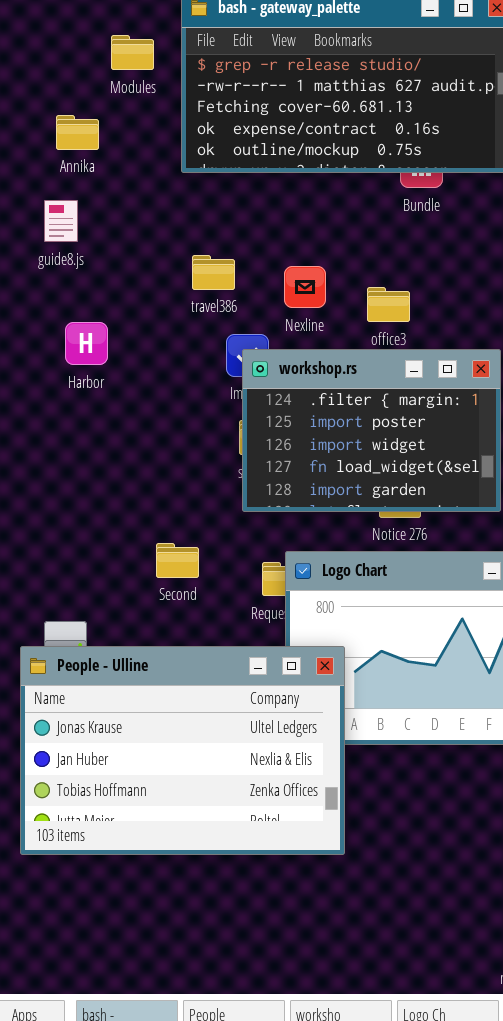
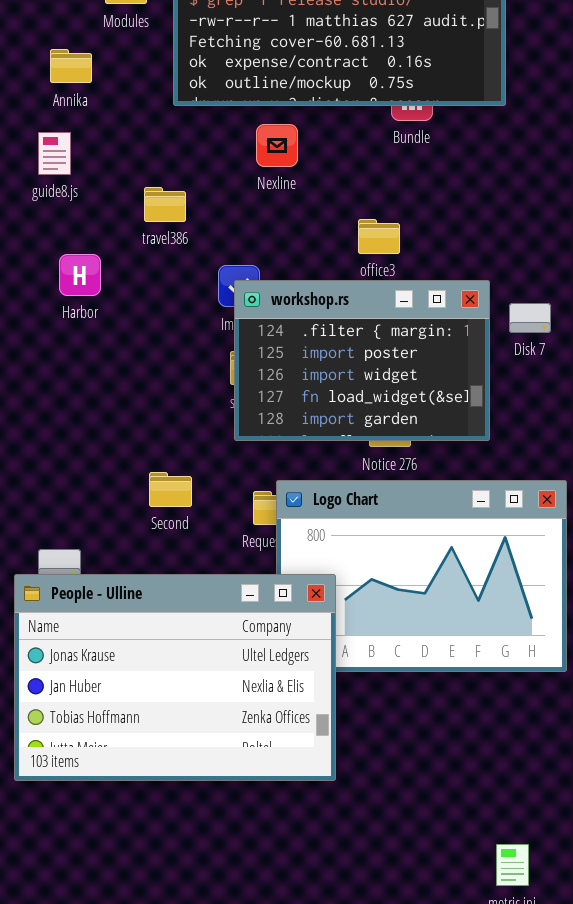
travel386: [192,255,235,290] -> [144,187,186,222], moved
Nexline: [284,266,326,308] -> [256,124,298,167], moved

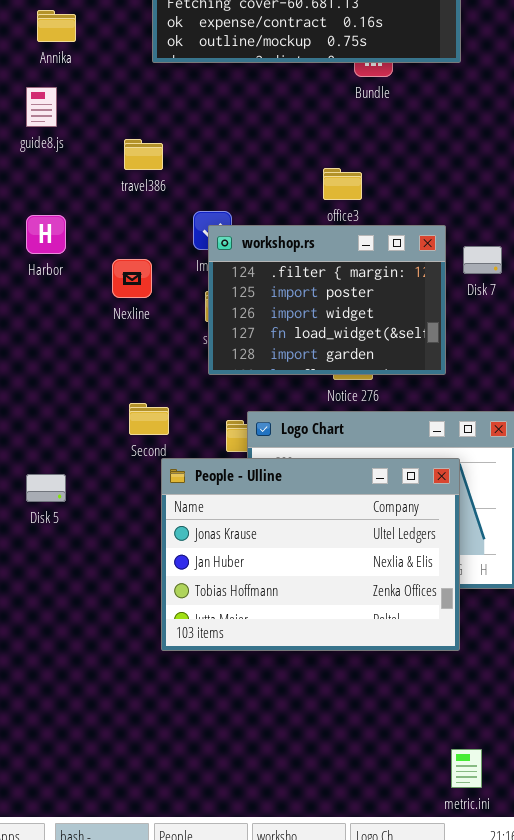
Nexline: [256,124,298,167] -> [112,259,152,298], moved
Harbor: [59,254,101,296] -> [26,215,66,254], moved
People - Ulline: [14,574,336,781] -> [161,458,460,651], moved

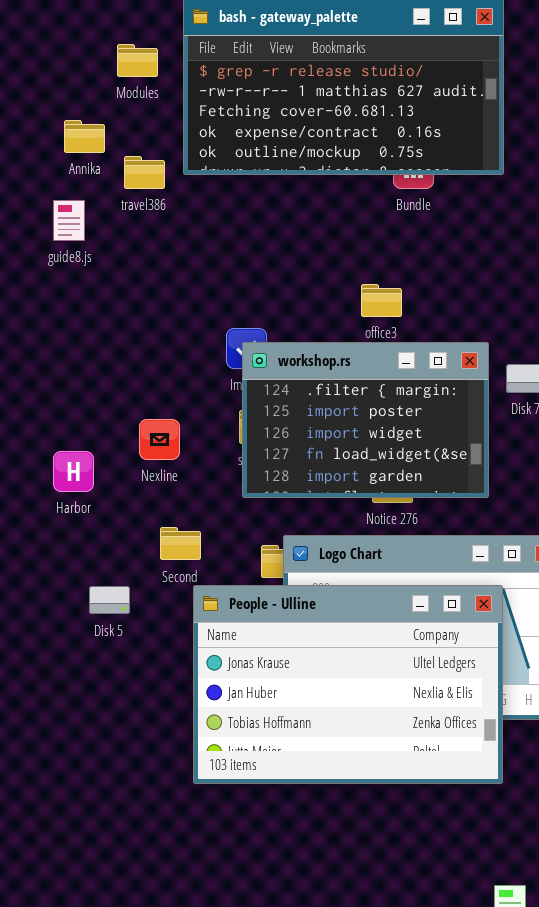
travel386: [124,139,163,170] -> [124,156,165,189], moved
Harbor: [26,215,66,254] -> [53,451,94,492], moved
Nexline: [112,259,152,298] -> [139,419,180,460], moved
Disk 5: [26,474,66,502] -> [89,586,130,614], moved

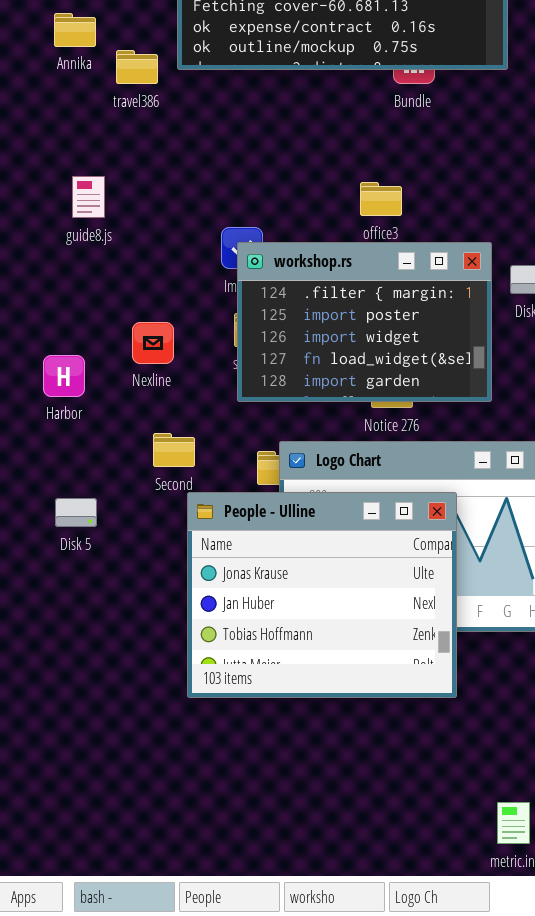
guide8.js: [53,200,85,241] -> [72,176,105,218], moved
People - Ulline: [193,585,503,784] -> [187,492,457,698], resized
Disk 5: [89,586,130,614] -> [55,498,97,527], moved

